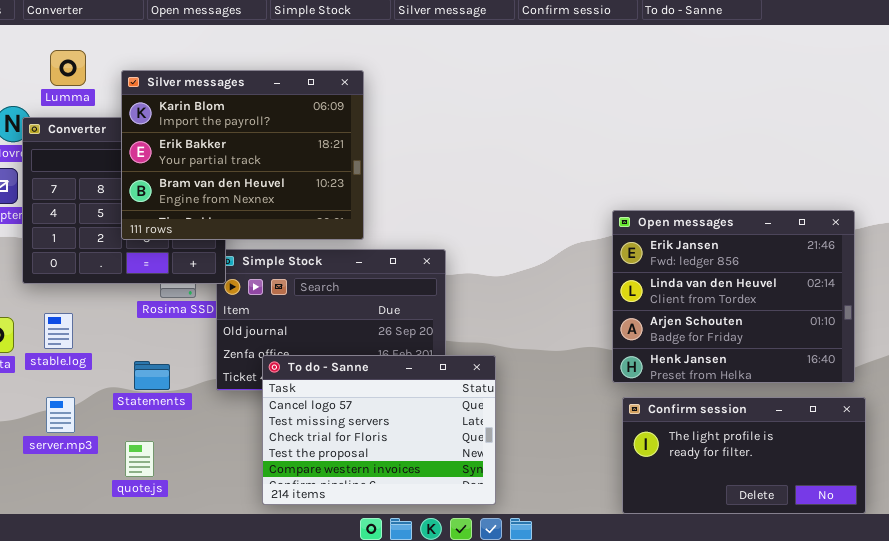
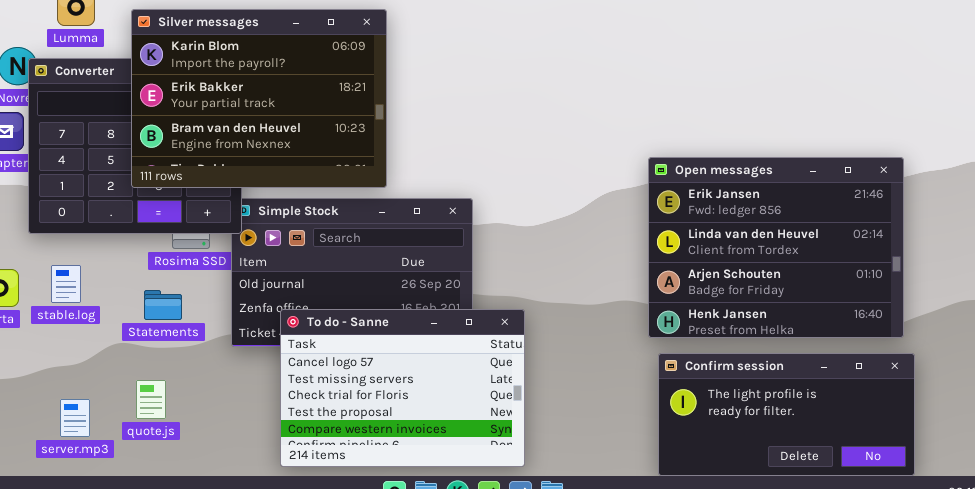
Statements: [134,361,170,390] -> [144,290,182,320], moved
server.mp3: [46,397,75,433] -> [60,399,90,437], moved
quote.js: [125,441,154,477] -> [136,380,166,419], moved

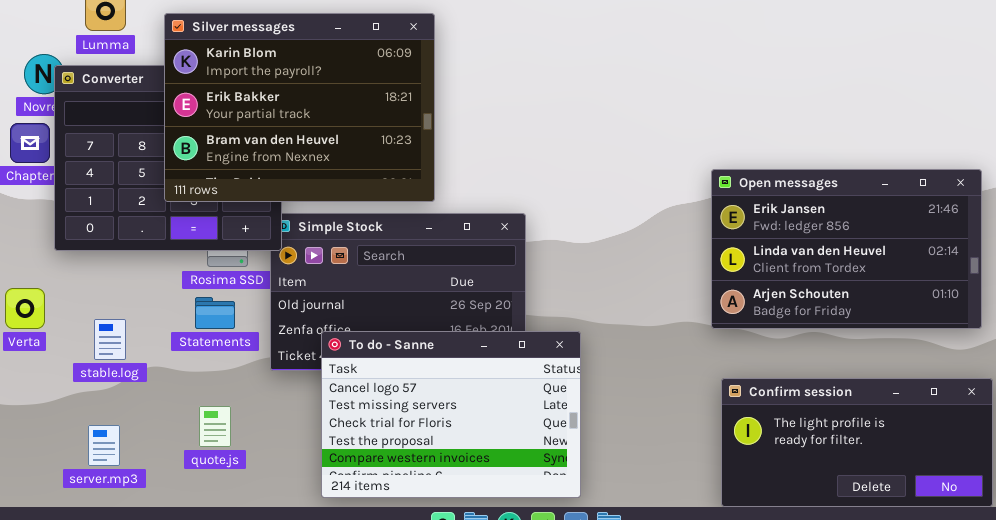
Open messages: [648,157,904,338] -> [711,169,982,329], resized
stable.log: [51,265,81,303] -> [94,319,126,360], moved
Statements: [144,290,182,320] -> [195,297,235,329], moved
quote.js: [136,380,166,419] -> [199,406,231,447], moved

